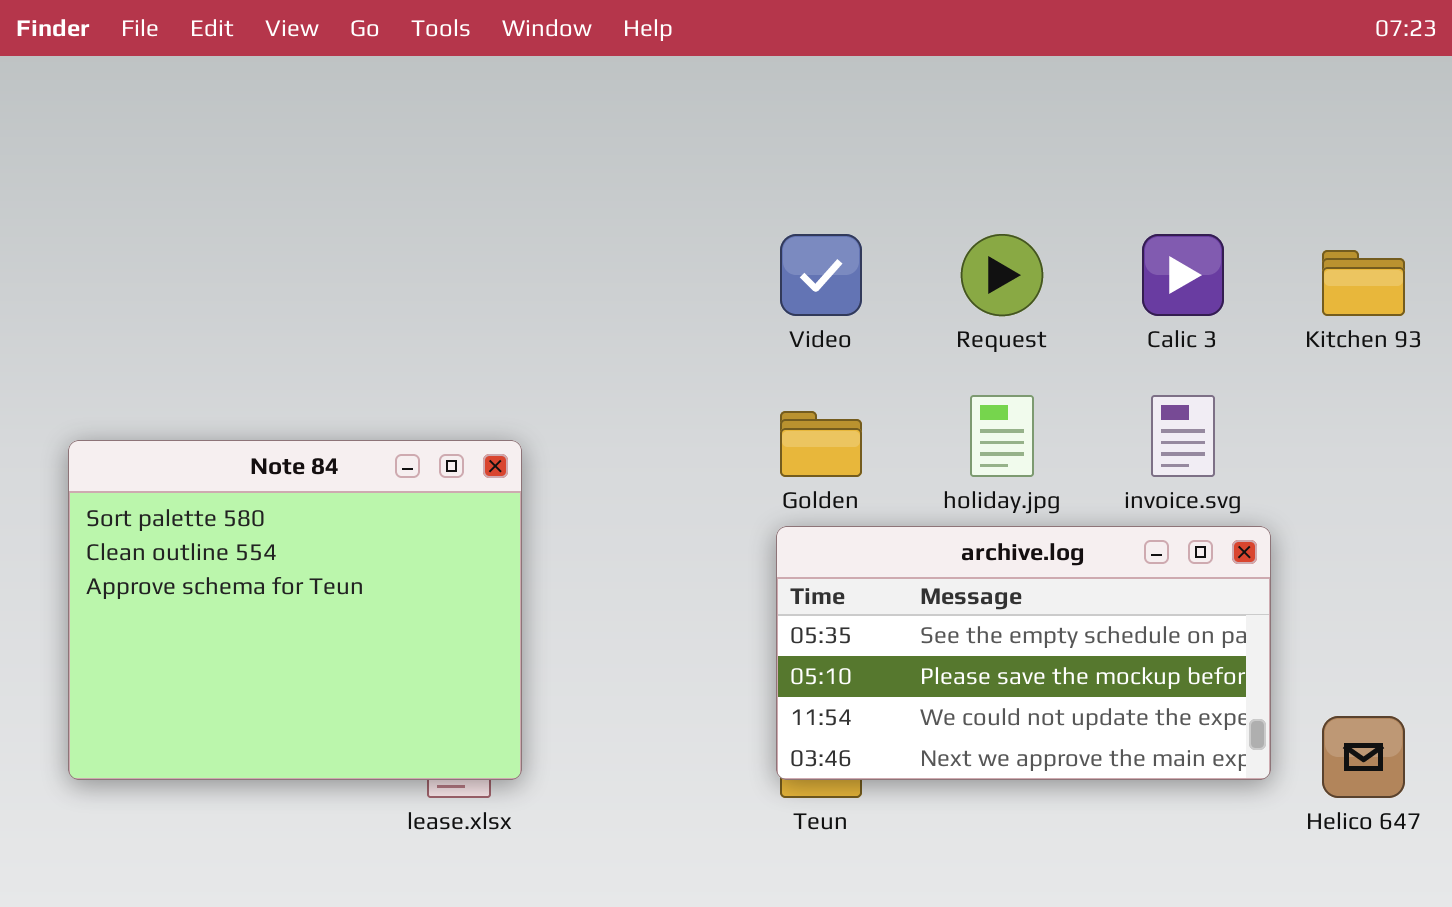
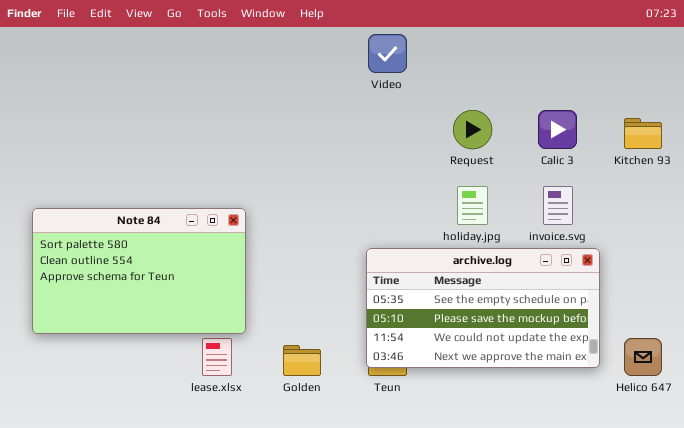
Video: [780,234,862,316] -> [368,34,407,73], moved
Golden: [780,411,862,477] -> [283,345,321,376], moved
Note 84: [68,440,522,780] -> [32,208,246,334], resized

